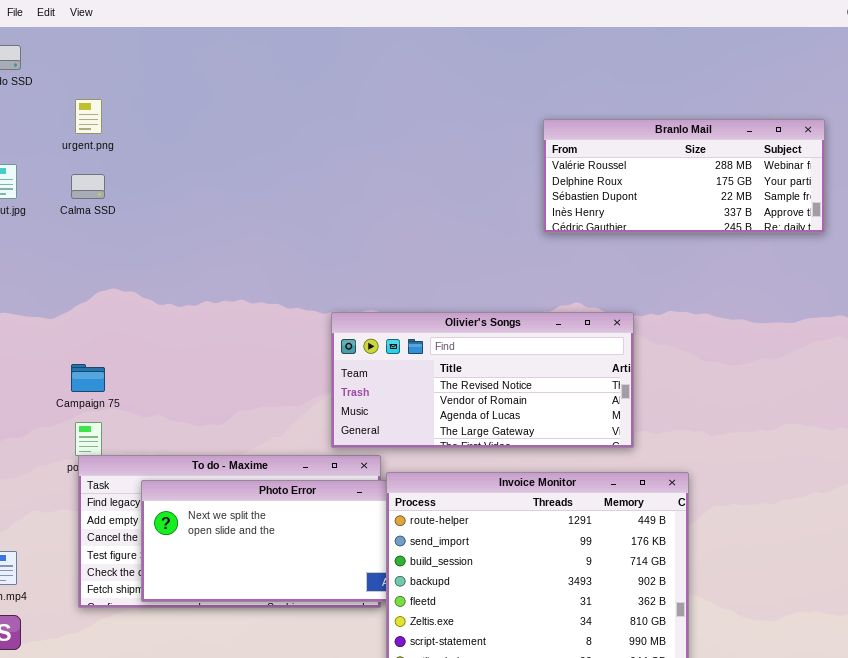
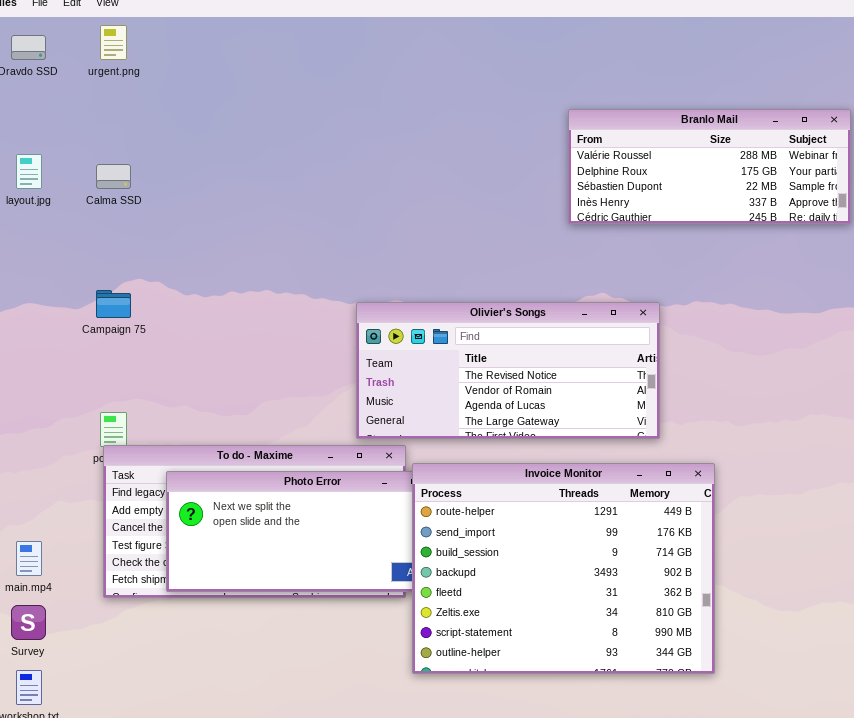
urgent.png: [75,99,102,134] -> [100,25,127,60], moved
Campaign 75: [71,364,105,392] -> [96,290,131,318], moved

